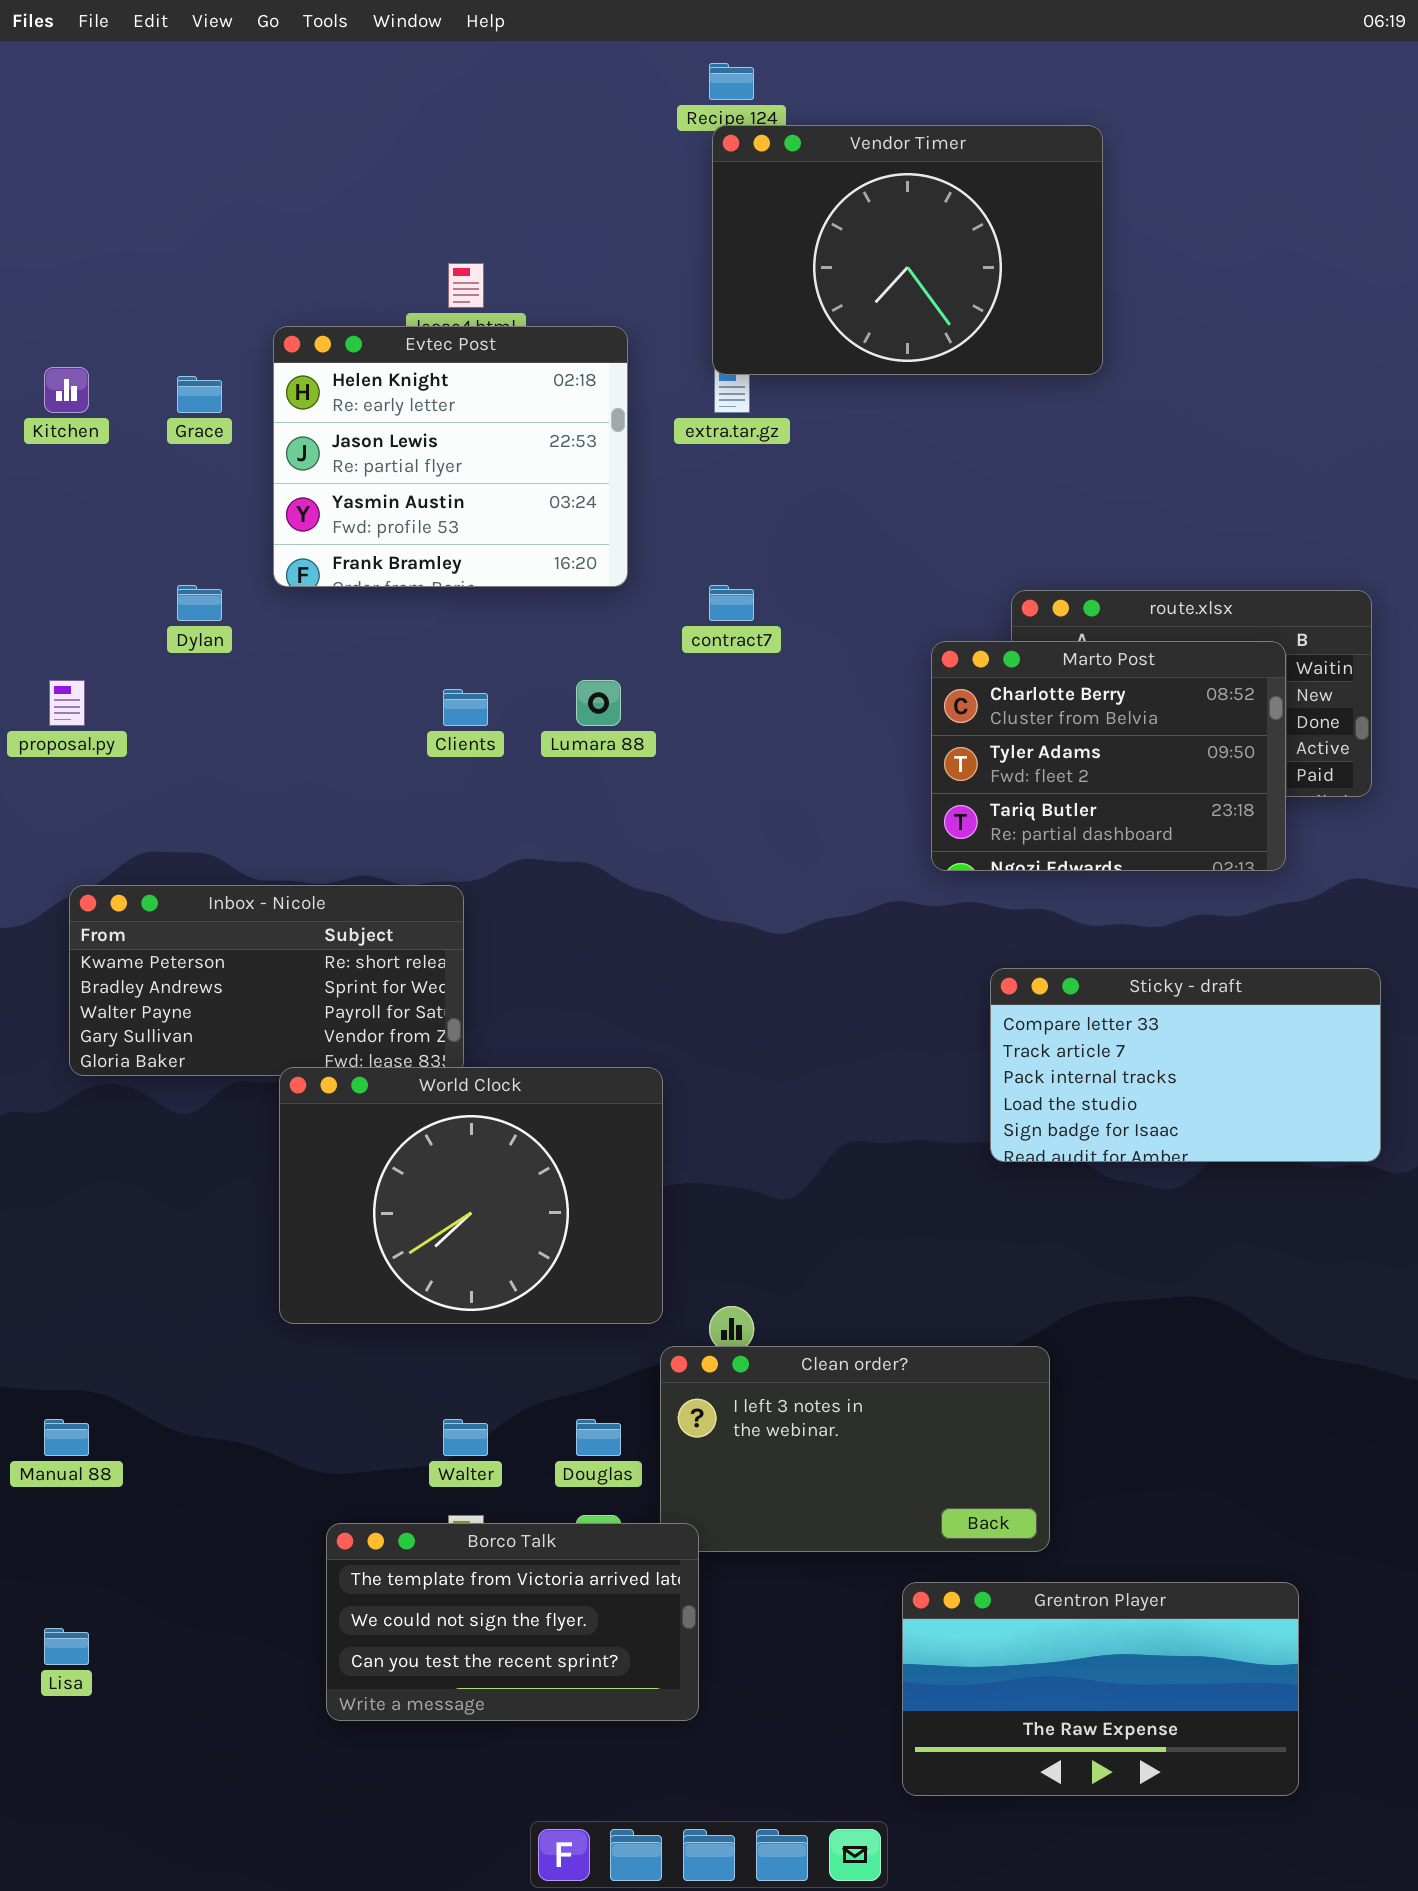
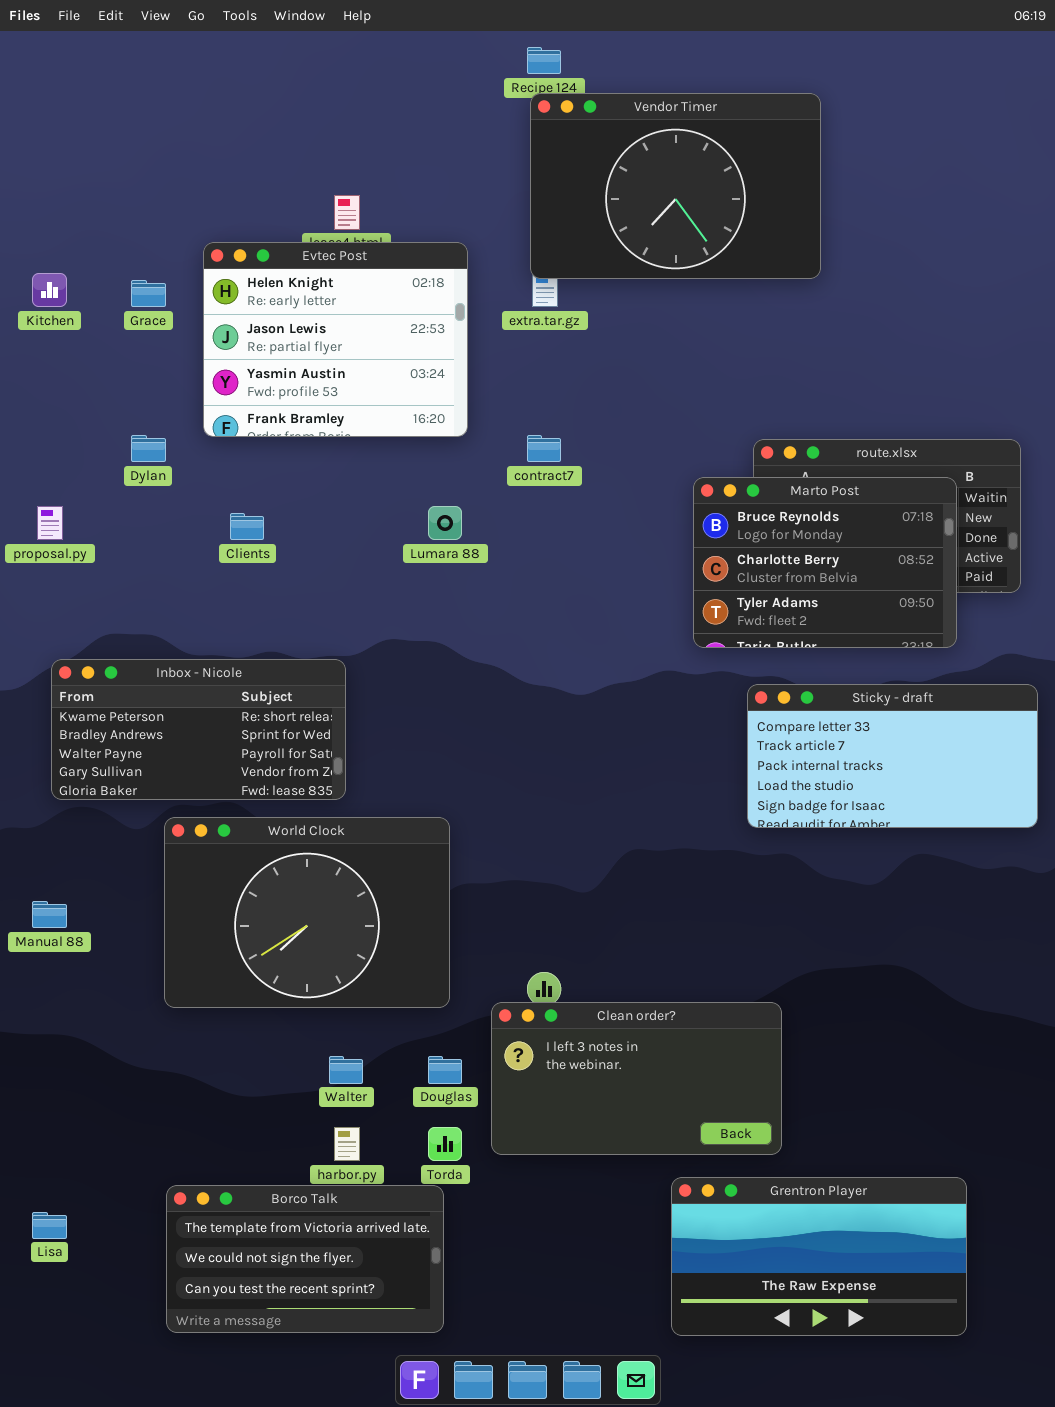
Marto Post: [931,641,1286,871] -> [693,477,957,648], scrolled up 1 row
Clients: [443,689,488,726] -> [230,513,264,540], moved
Sticky - draft: [990,968,1381,1162] -> [747,684,1038,828], moved
World Clock: [279,1067,663,1324] -> [164,817,450,1008], moved
Manual 88: [44,1419,89,1456] -> [32,901,67,928], moved
Borco Talk: [326,1523,699,1721] -> [166,1185,444,1333], moved

